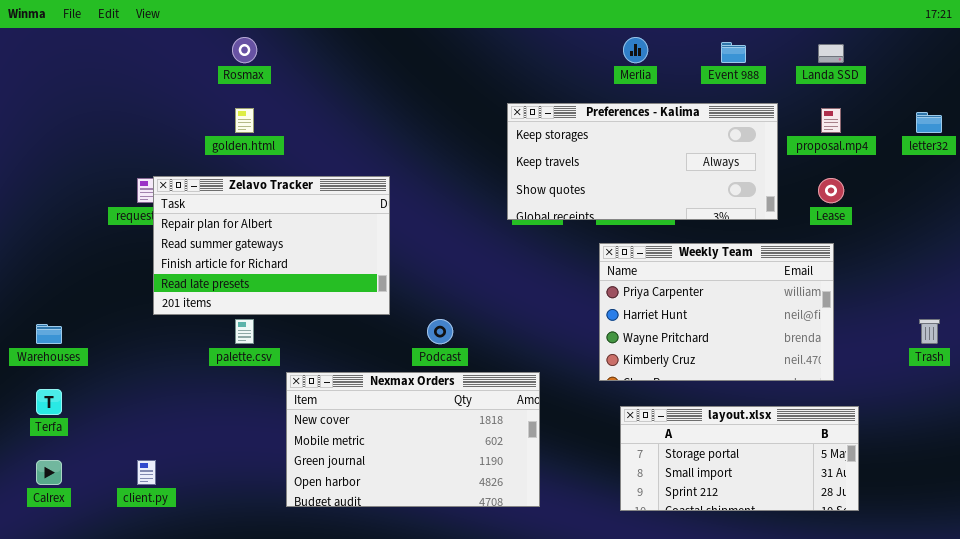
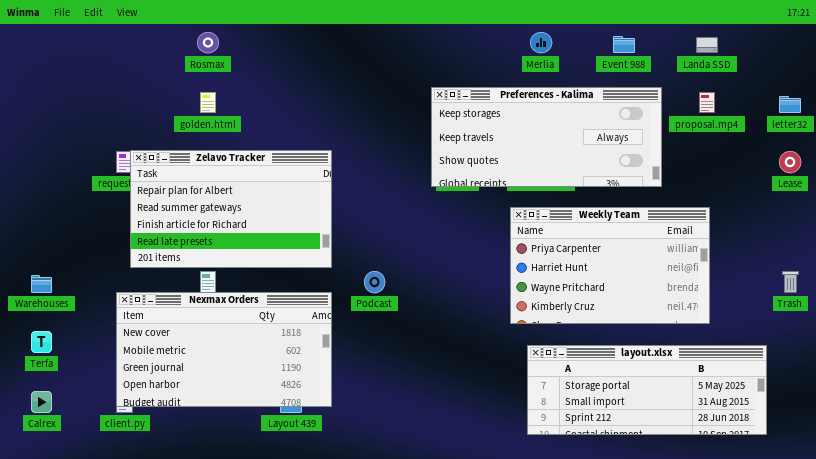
Lease: [818,178,844,203] -> [779,151,801,173], moved
Nexmax Orders: [286,372,540,507] -> [116,292,332,407], moved
layout.xlsx: [620,406,859,511] -> [527,345,767,435], resized

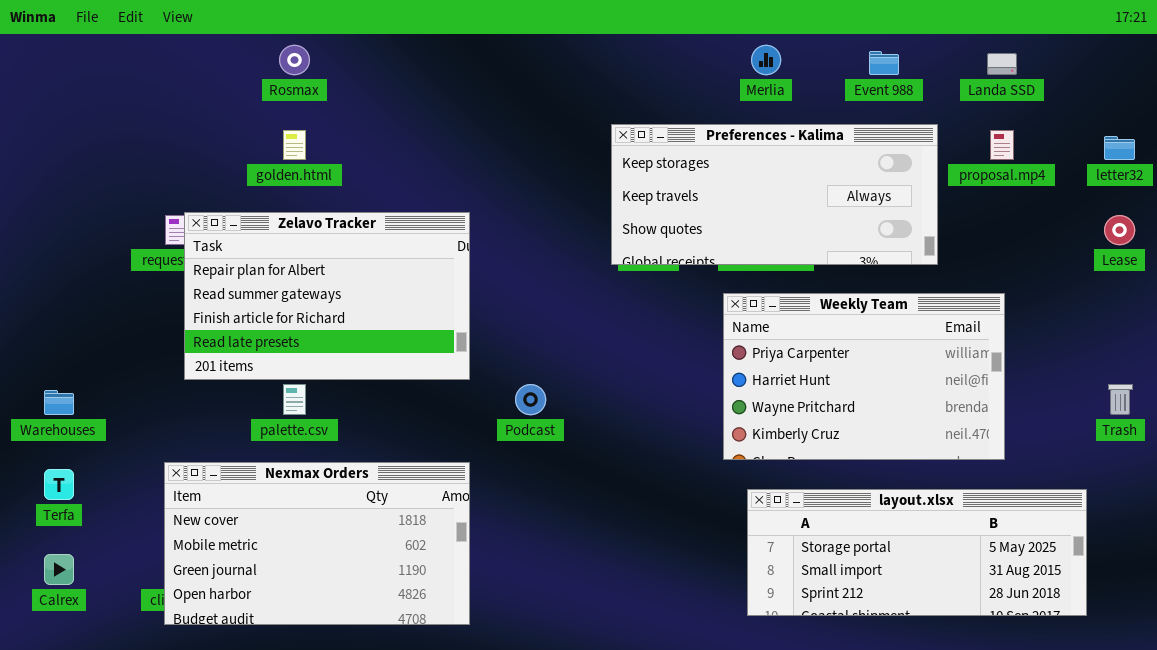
Nexmax Orders: [116,292,332,407] -> [164,462,470,625], moved

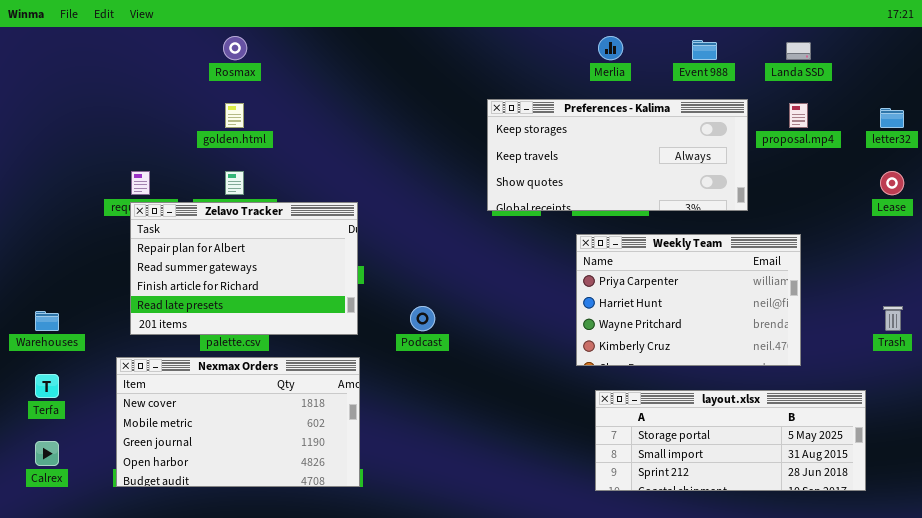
Zelavo Tracker: [184,212,470,380] -> [130,202,358,335], moved
Nexmax Orders: [164,462,470,625] -> [116,357,360,487], moved

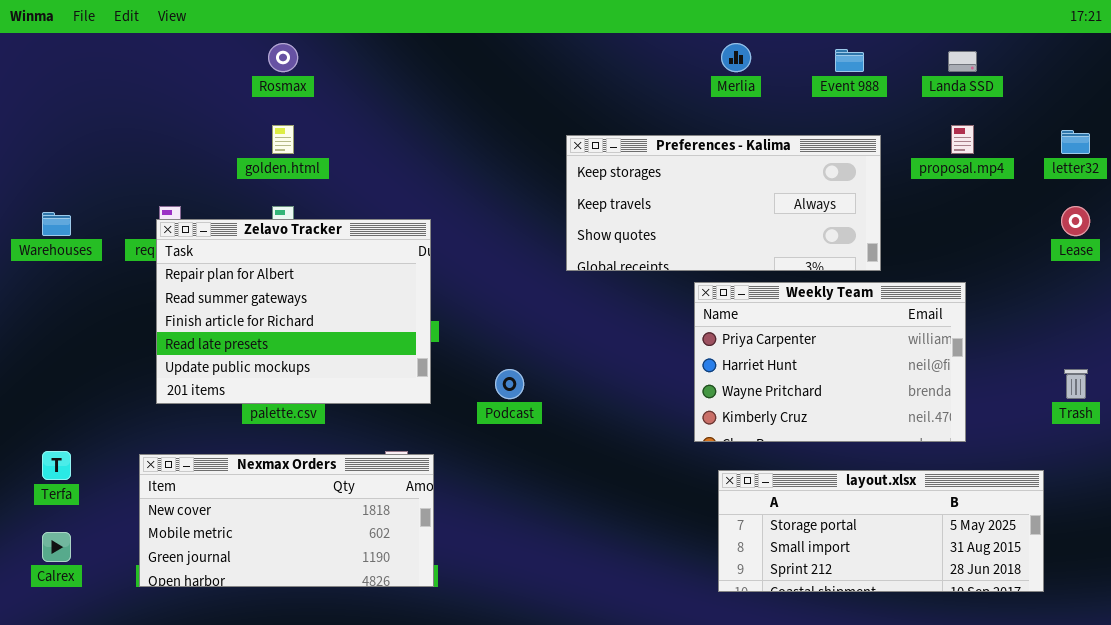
Preferences - Kalima: [487,99,748,211] -> [566,135,881,271], moved
Zelavo Tracker: [130,202,358,335] -> [156,219,431,404], resized
Warehouses: [35,311,59,331] -> [42,212,71,236], moved
Nexmax Orders: [116,357,360,487] -> [139,454,434,587], resized

